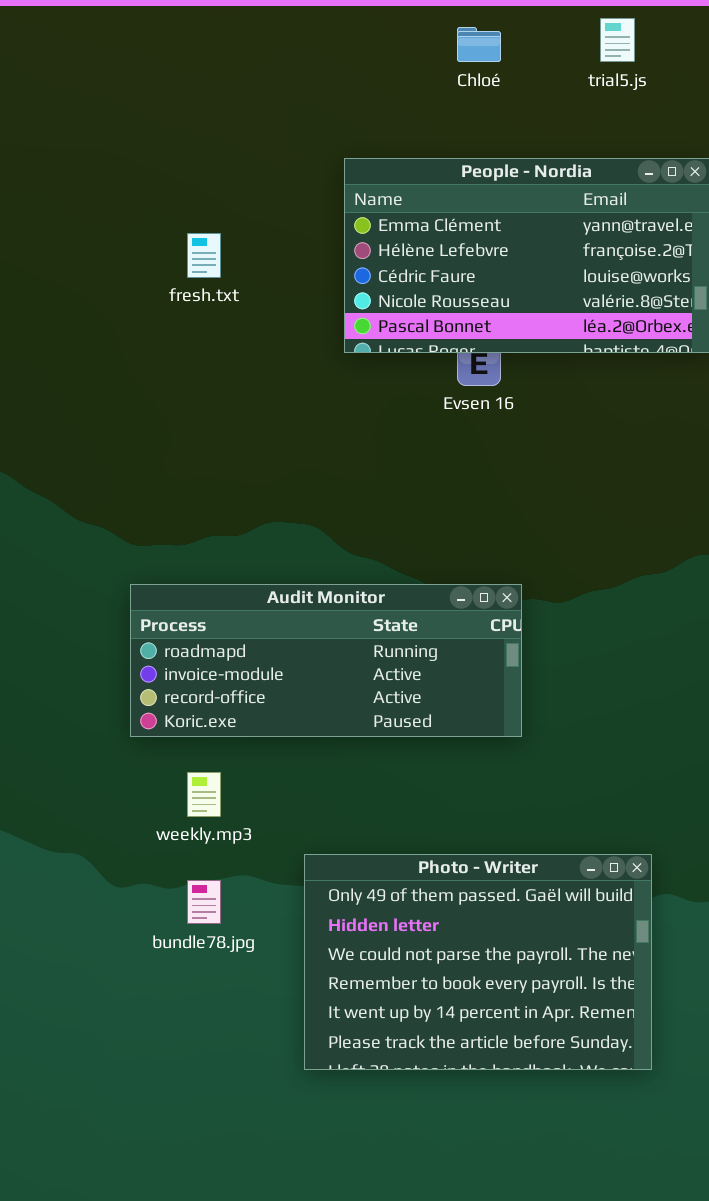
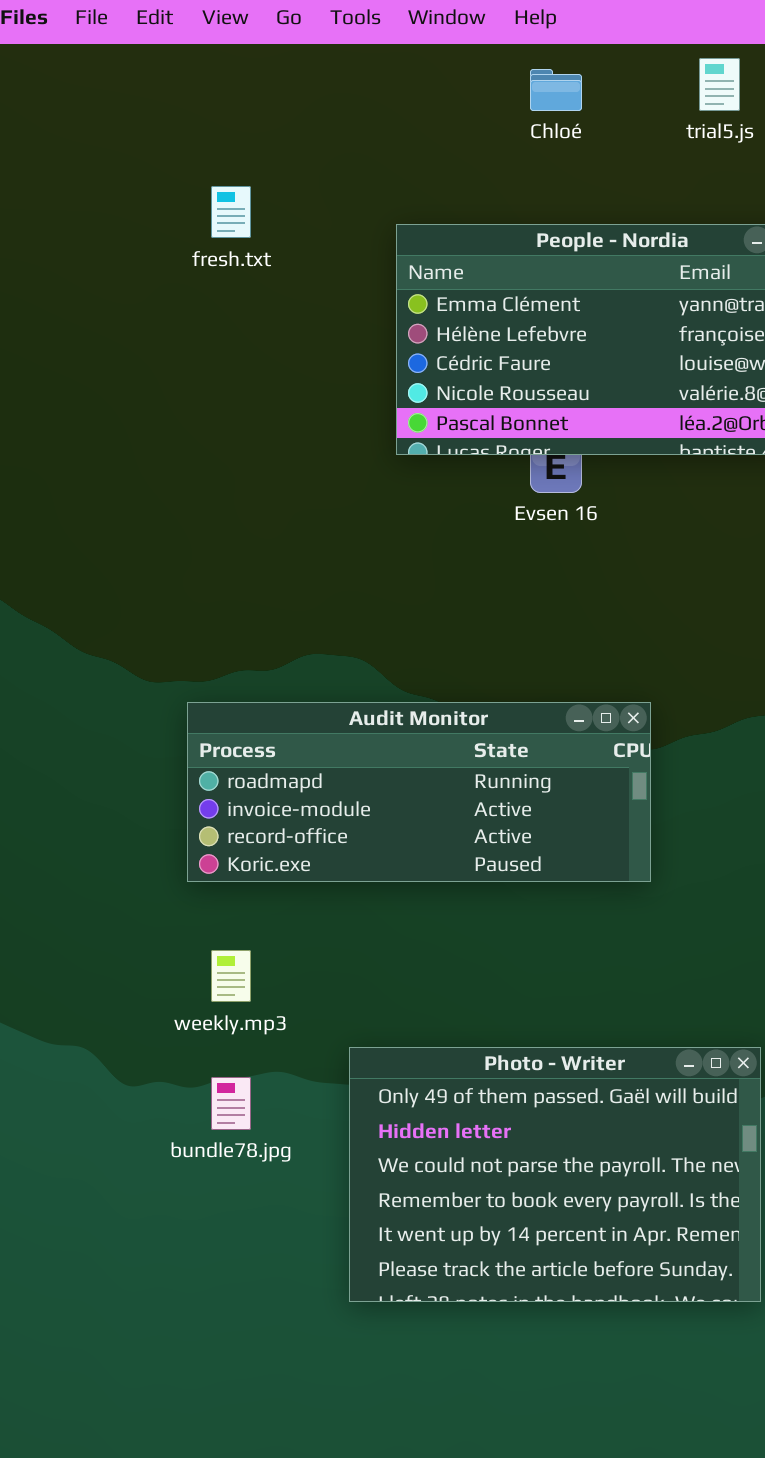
fresh.txt: [187,233,221,278] -> [211,186,251,238], moved
Audit Monitor: [130,584,522,737] -> [187,702,651,882], moved

